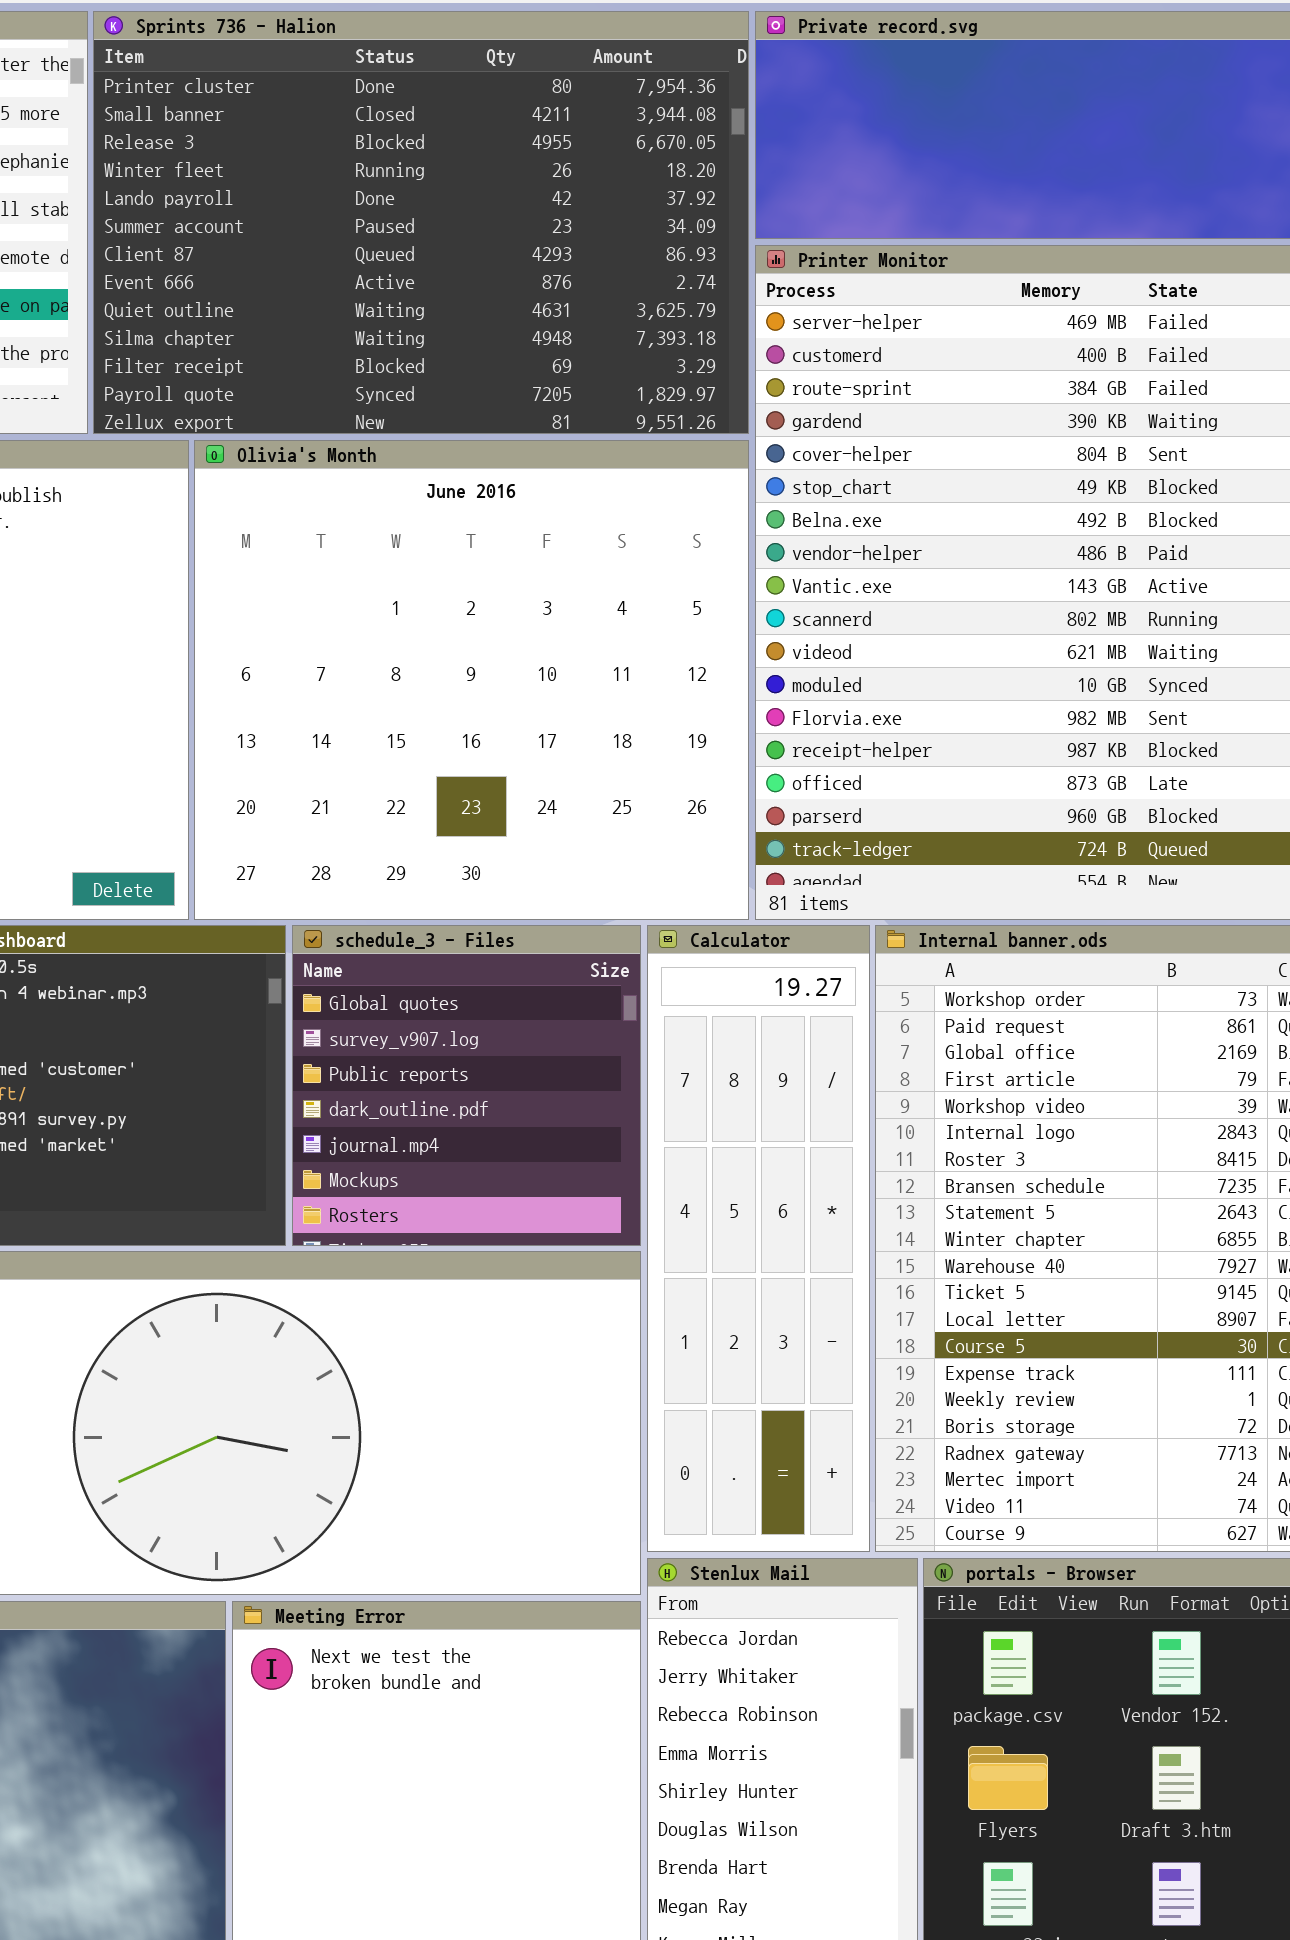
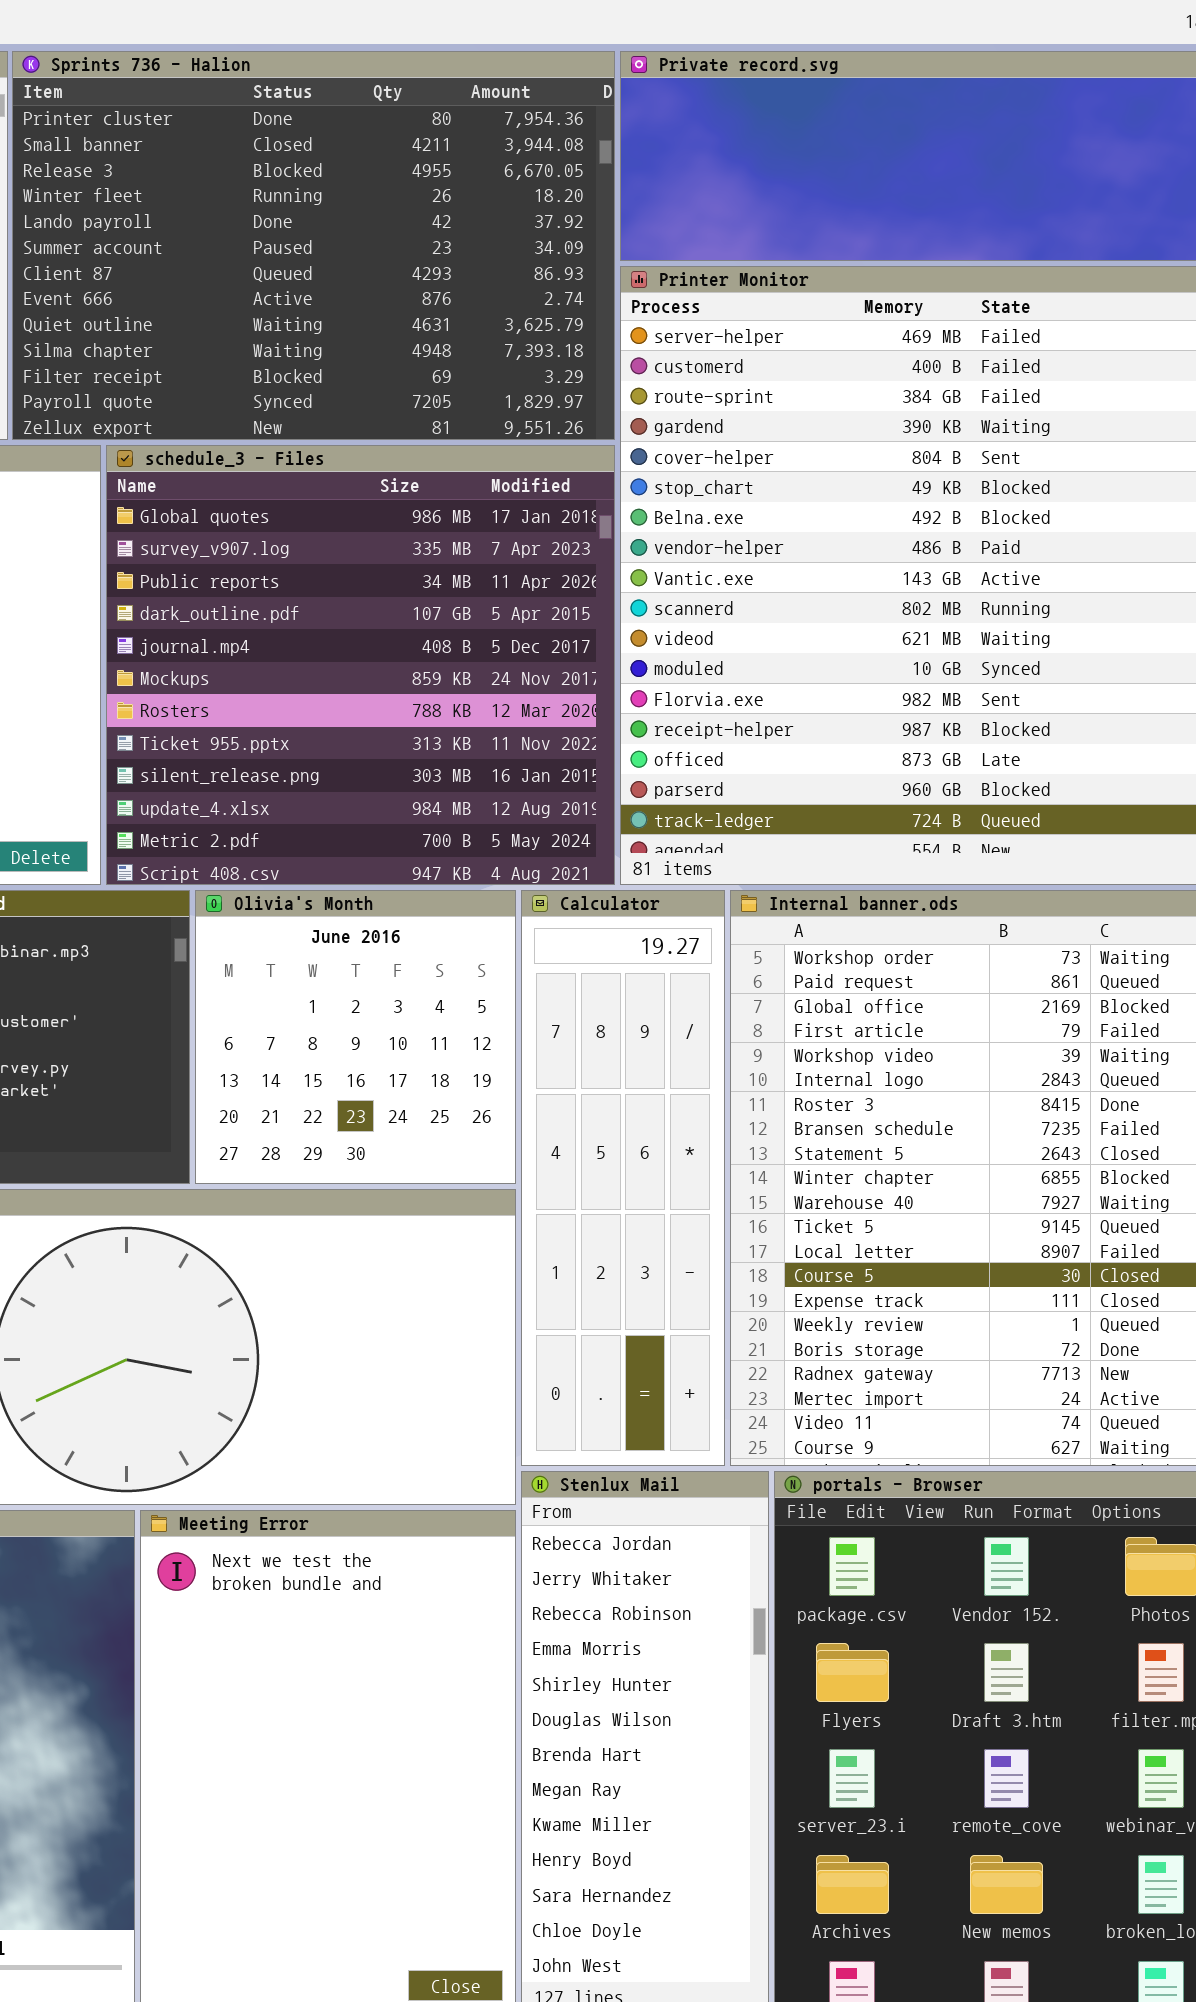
Olivia's Month: [194,440,749,920] -> [195,890,516,1184], moved, resized
schedule_3 - Files: [292,925,641,1246] -> [106,445,615,885], moved, resized

